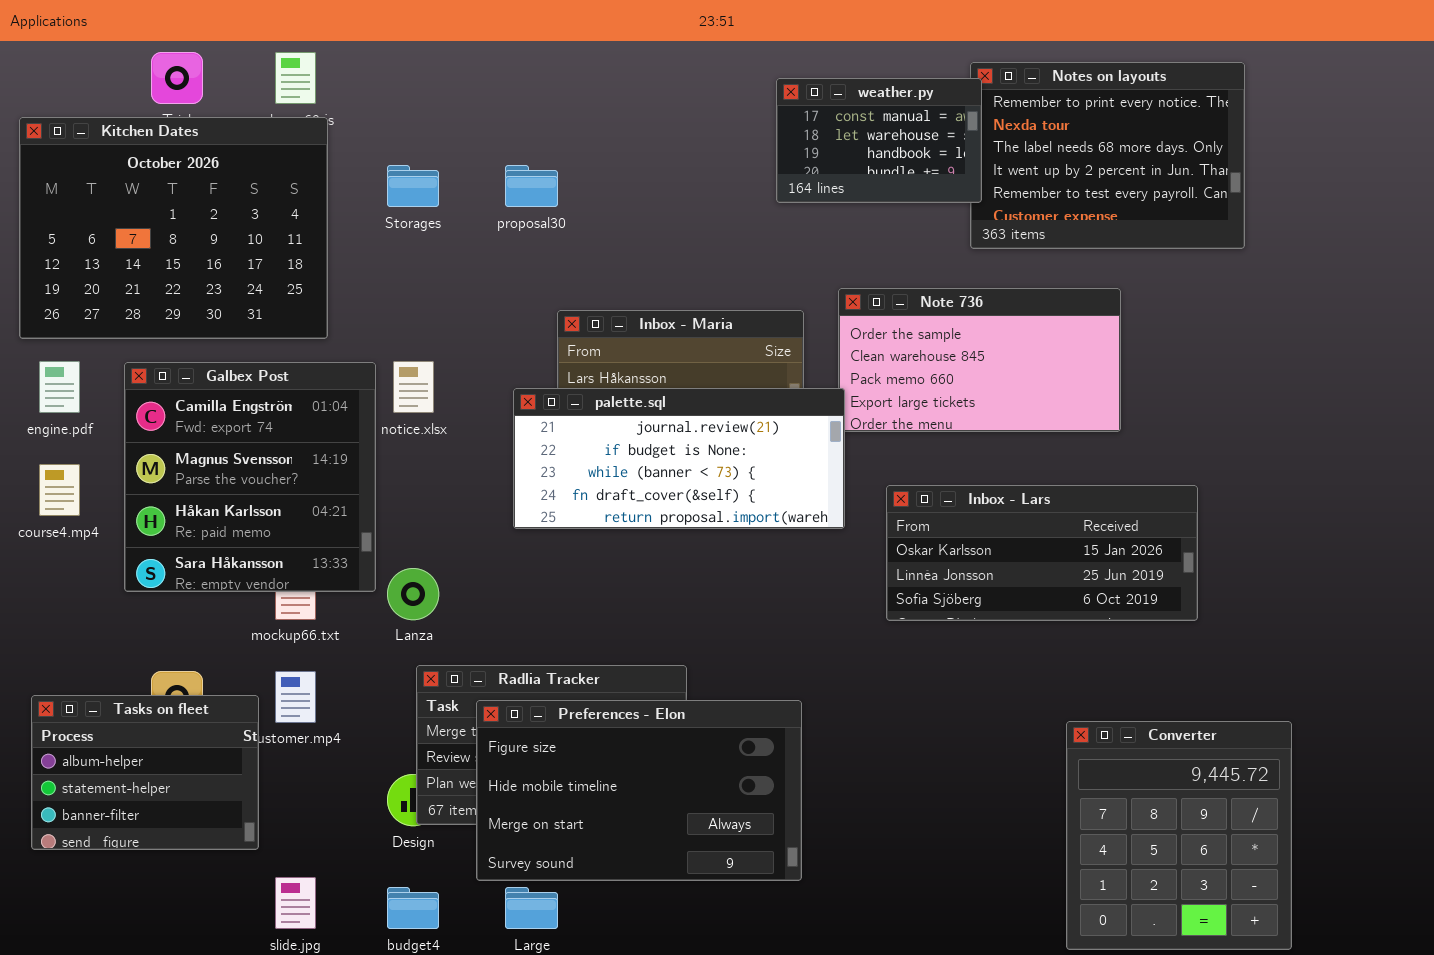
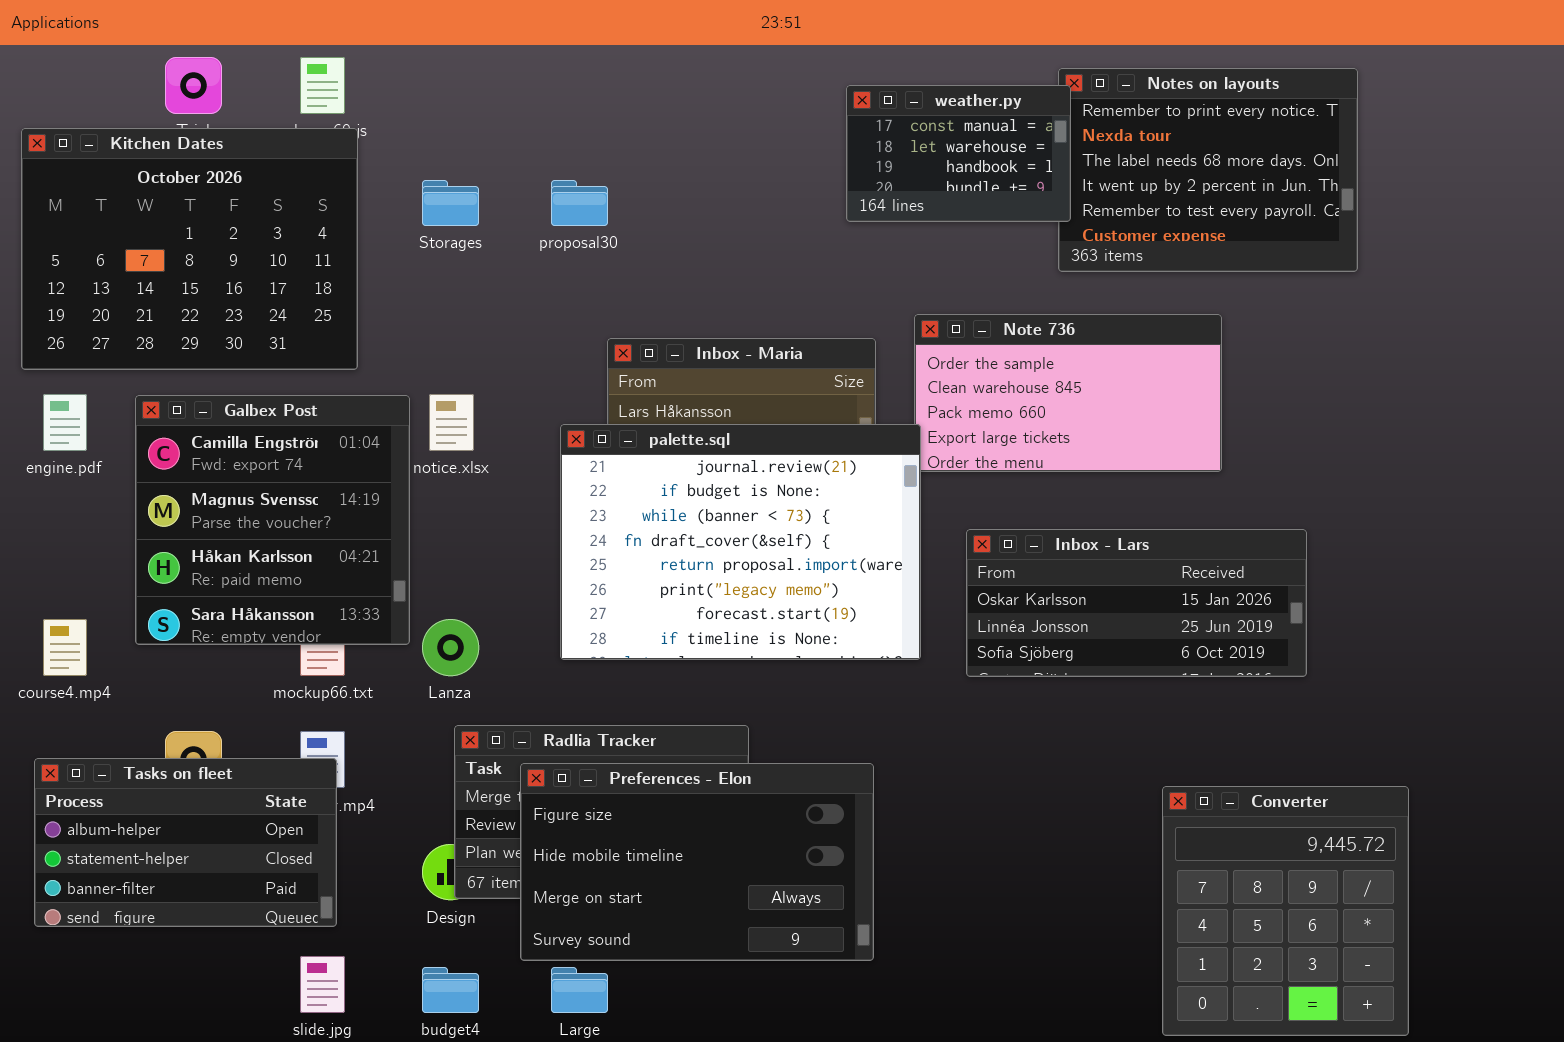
palette.sql: [513,388,845,529] -> [560,424,921,660], resized
course4.mp4: [39,464,80,516] -> [43,619,87,676], moved
Tasks on fleet: [31,695,259,850] -> [34,758,337,927], resized

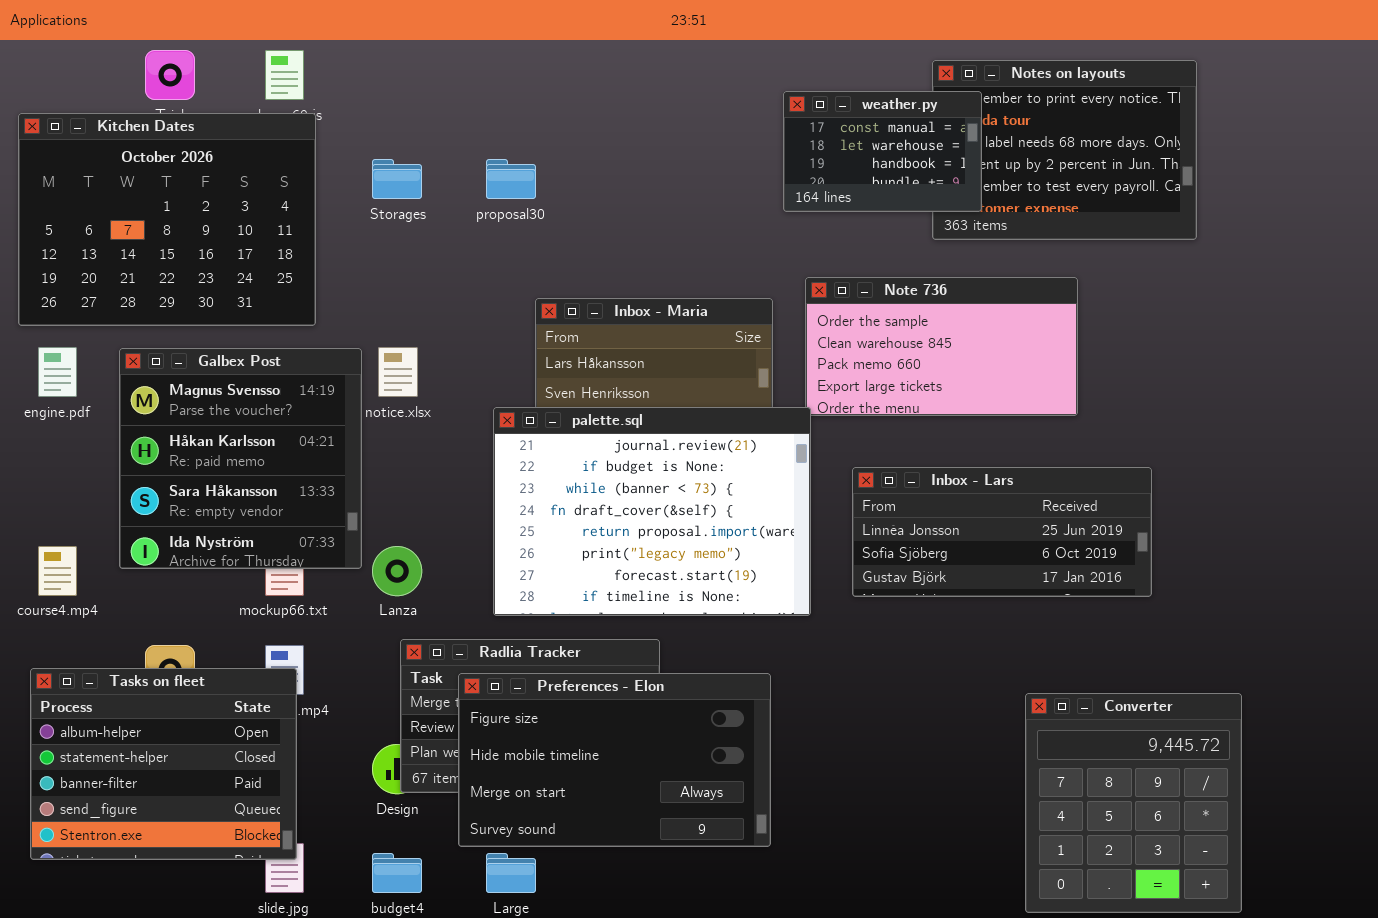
weather.py: [846,85,1071,222] -> [783,91,982,212], moved
Galbex Post: [135,395,410,645] -> [119,348,362,569], scrolled down 1 row
palette.sql: [560,424,921,660] -> [493,407,811,616], moved
Inbox - Lars: [966,529,1307,677] -> [852,467,1152,597], scrolled down 1 row
Tasks on fleet: [34,758,337,927] -> [30,668,297,860], resized

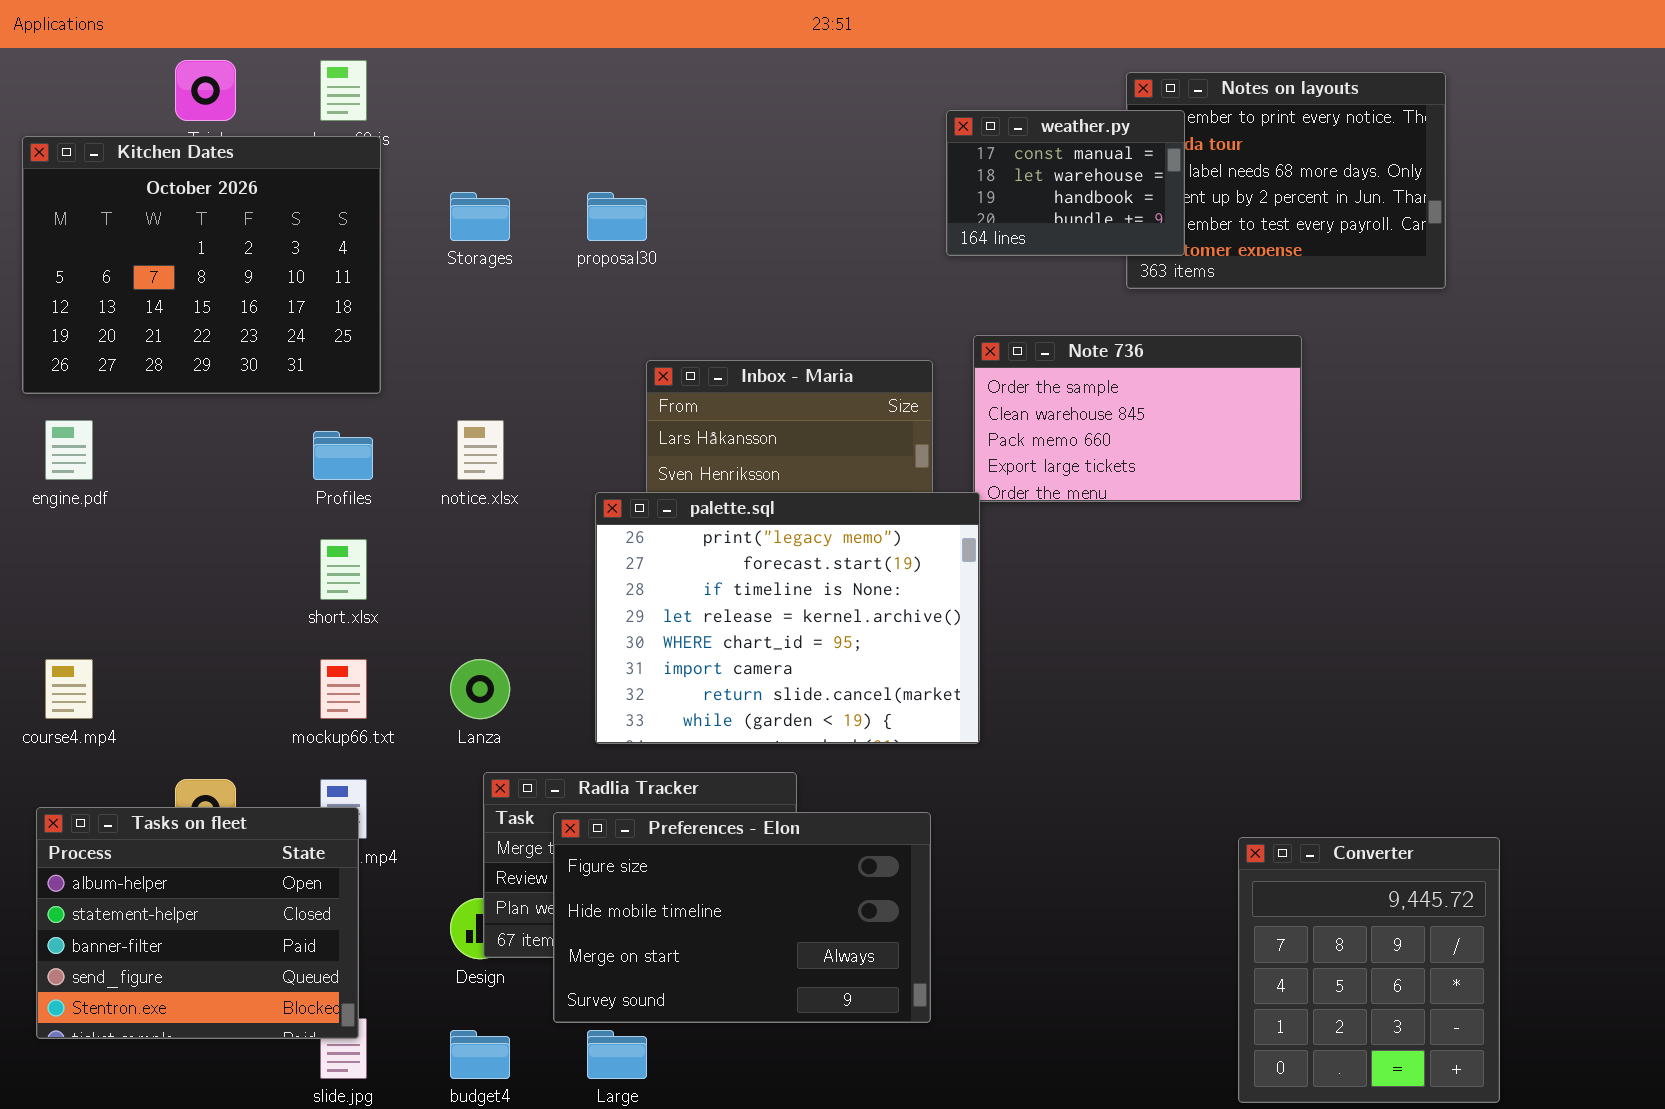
Galbex Post: [119,348,362,569] -> none, closed
palette.sql: [493,407,811,616] -> [595,492,980,744], scrolled down 5 rows
Inbox - Lars: [852,467,1152,597] -> none, closed

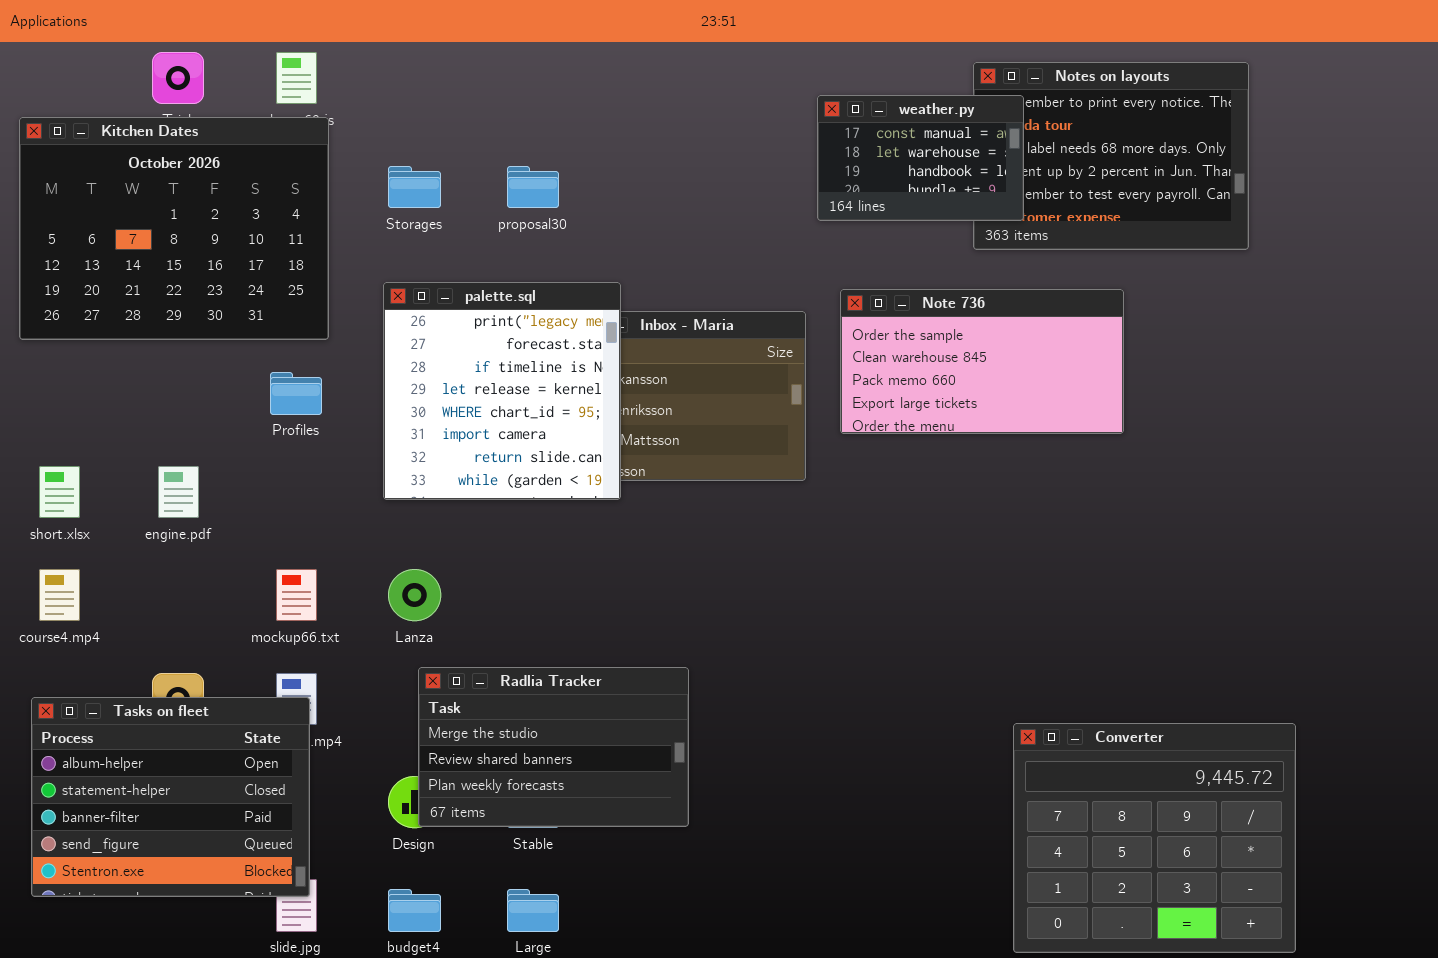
engine.pdf: [45,420,93,480] -> [158,466,199,518], moved
palette.sql: [595,492,980,744] -> [383,282,621,500], moved, resized
short.xlsx: [320,539,367,600] -> [39,466,80,518], moved
Preferences - Elon: [553,812,931,1023] -> none, closed
Converter: [1238,837,1500,1103] -> [1013,723,1296,953], resized

